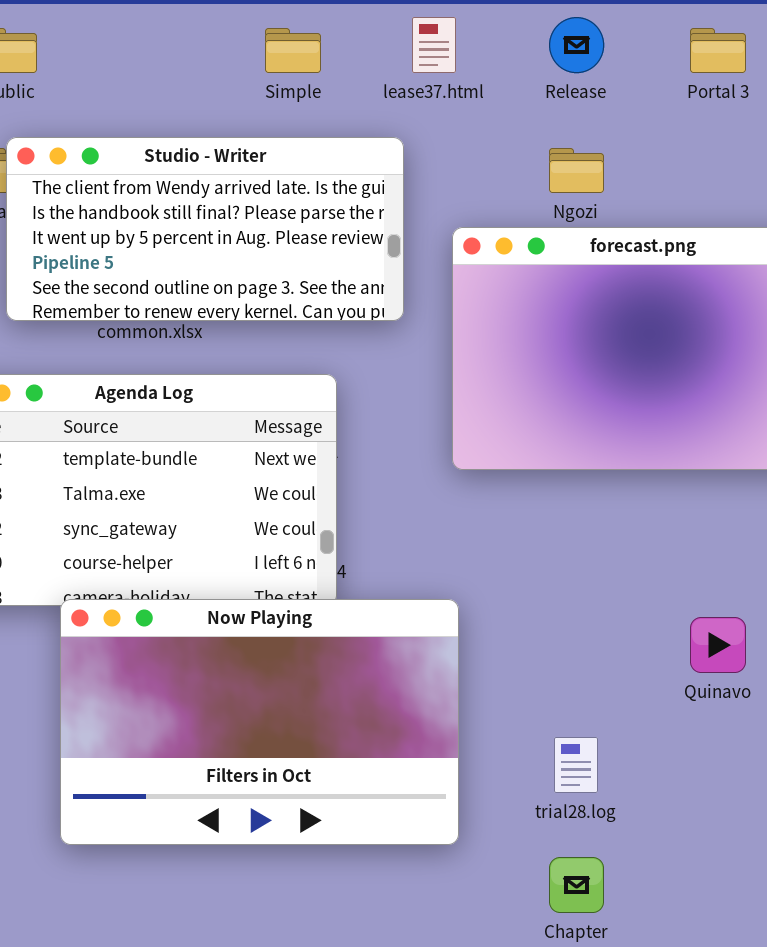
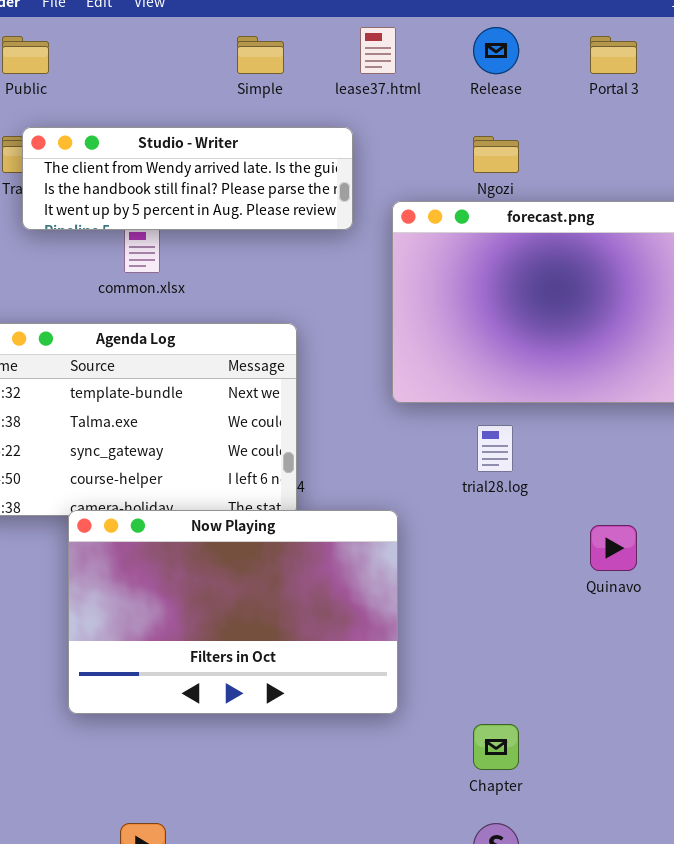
Studio - Writer: [6,137,404,321] -> [22,127,353,230], resized
trial28.log: [554,737,598,793] -> [477,425,513,472], moved

